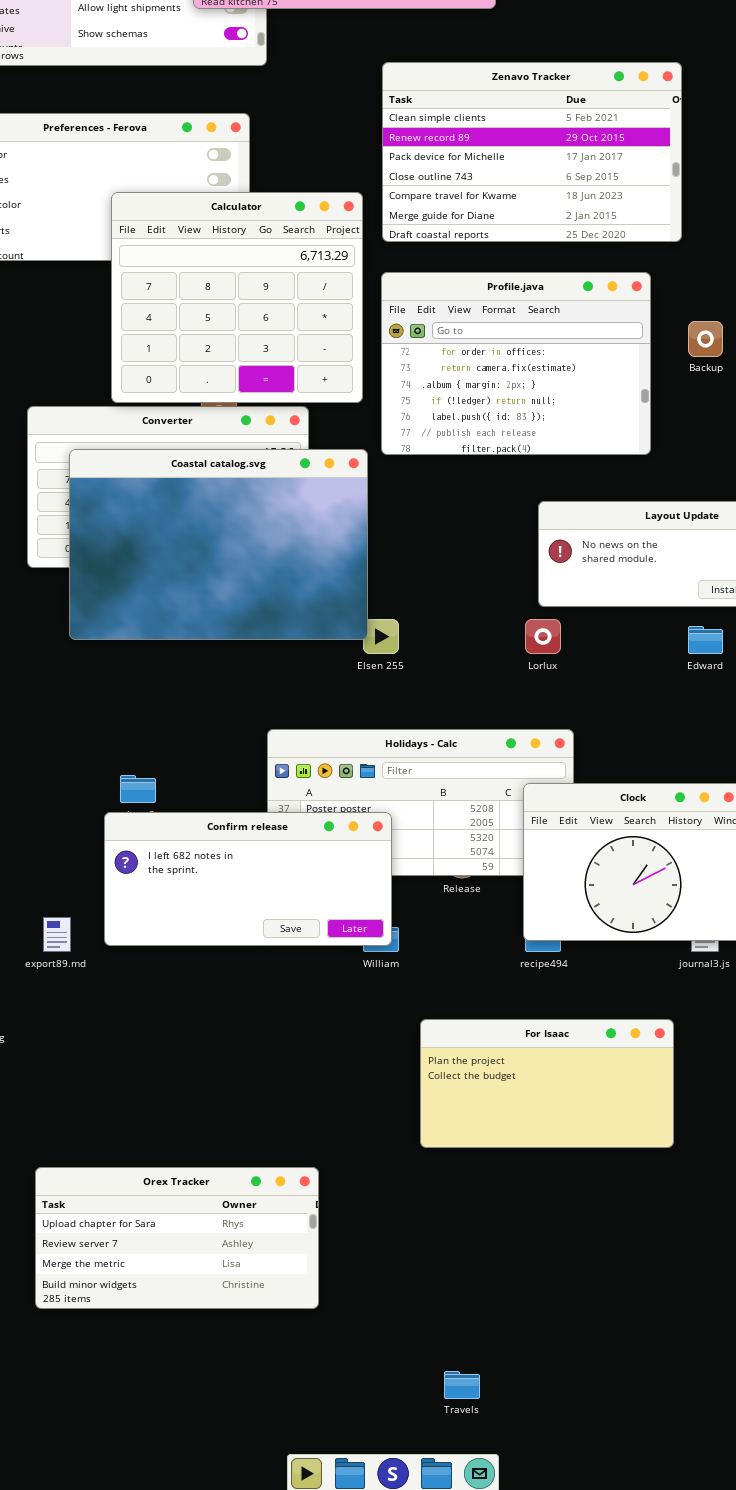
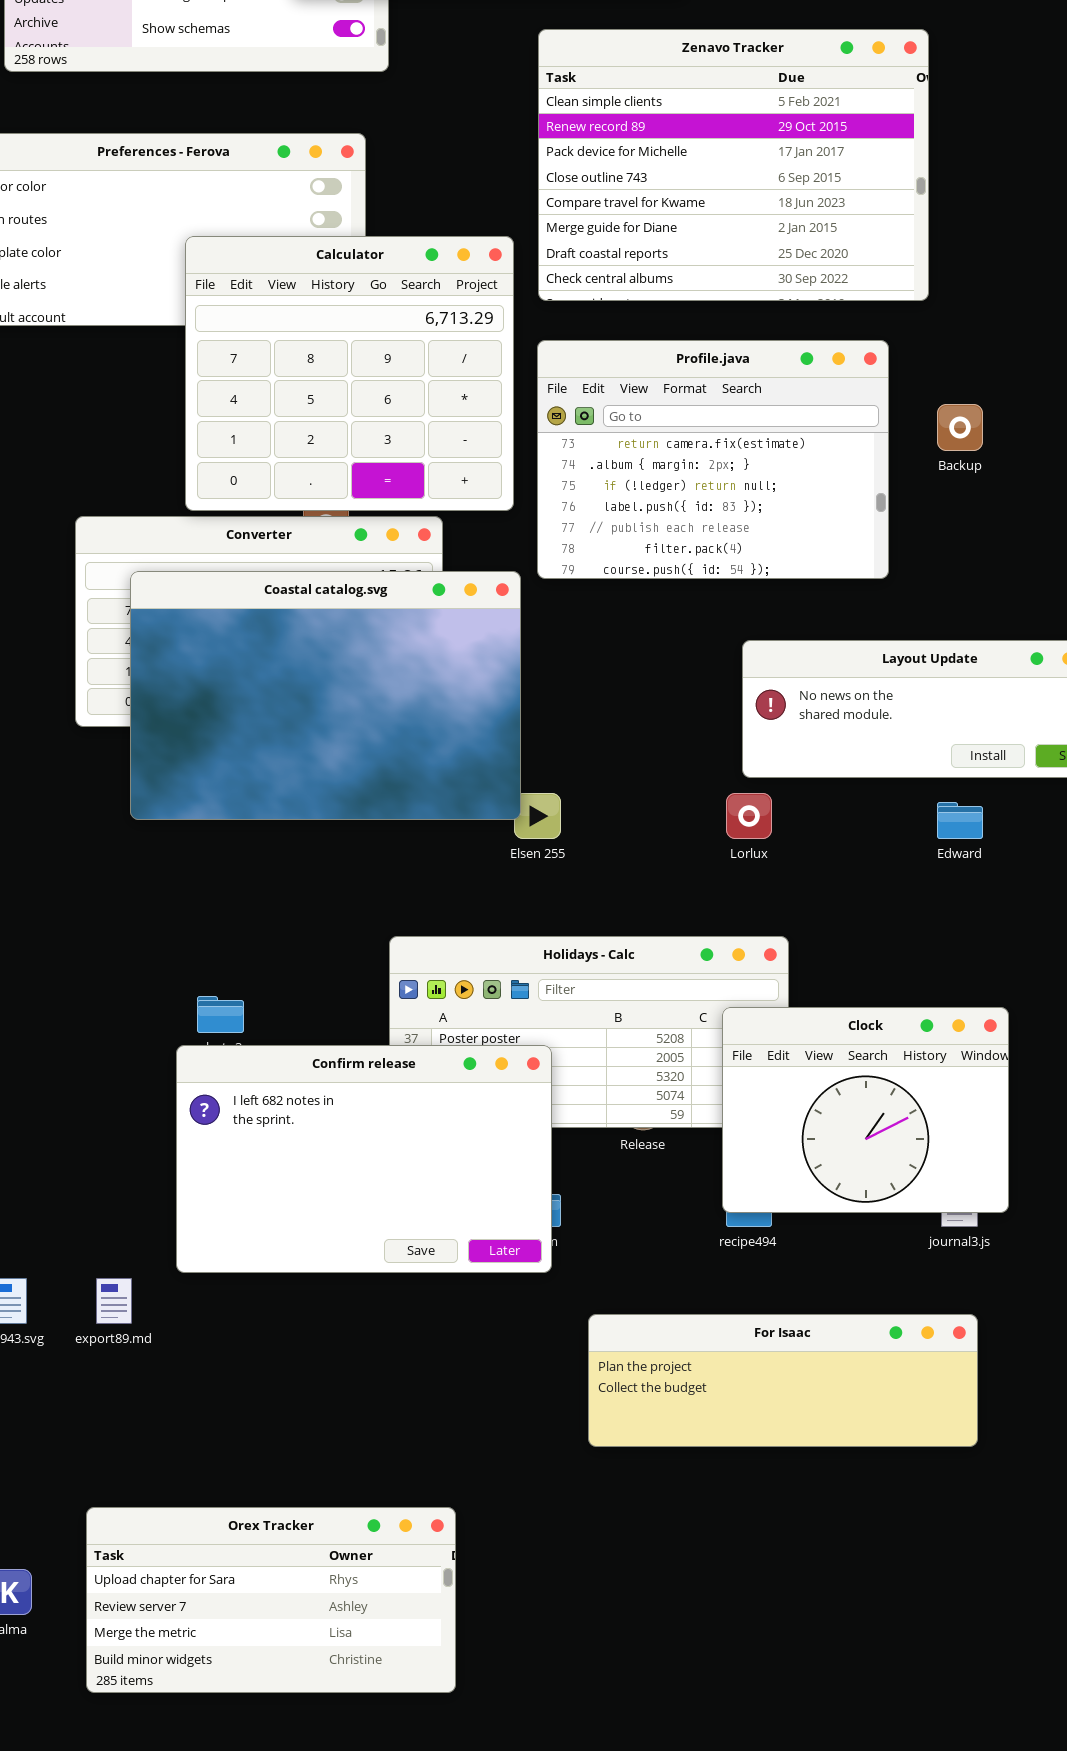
Zenavo Tracker: [382,62,682,242] -> [538,29,929,301], resized
Profile.java: [381,272,651,455] -> [537,340,889,579], scrolled down 1 row
Confirm release: [104,812,392,946] -> [176,1045,552,1273], resized
export89.md: [43,917,71,952] -> [96,1278,132,1324], moved
For Isaac: [420,1019,674,1148] -> [588,1314,978,1447], resized

